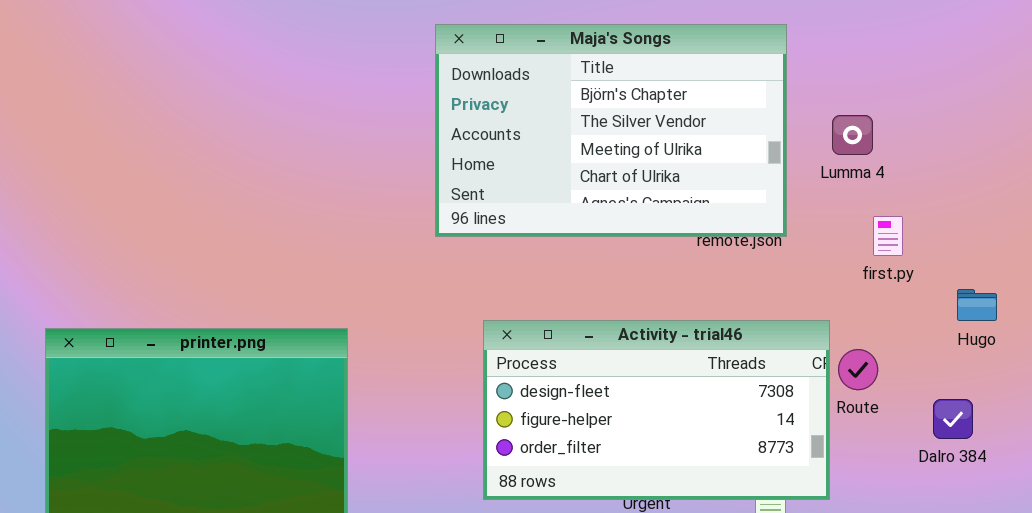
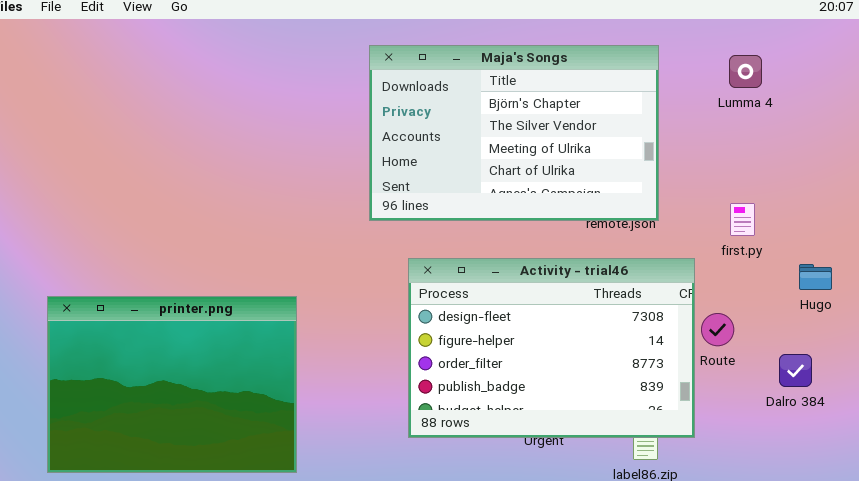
Lumma 4: [832,115,873,155] -> [729,55,762,88], moved
Activity - trial46: [483,320,830,500] -> [408,258,695,438], resized

